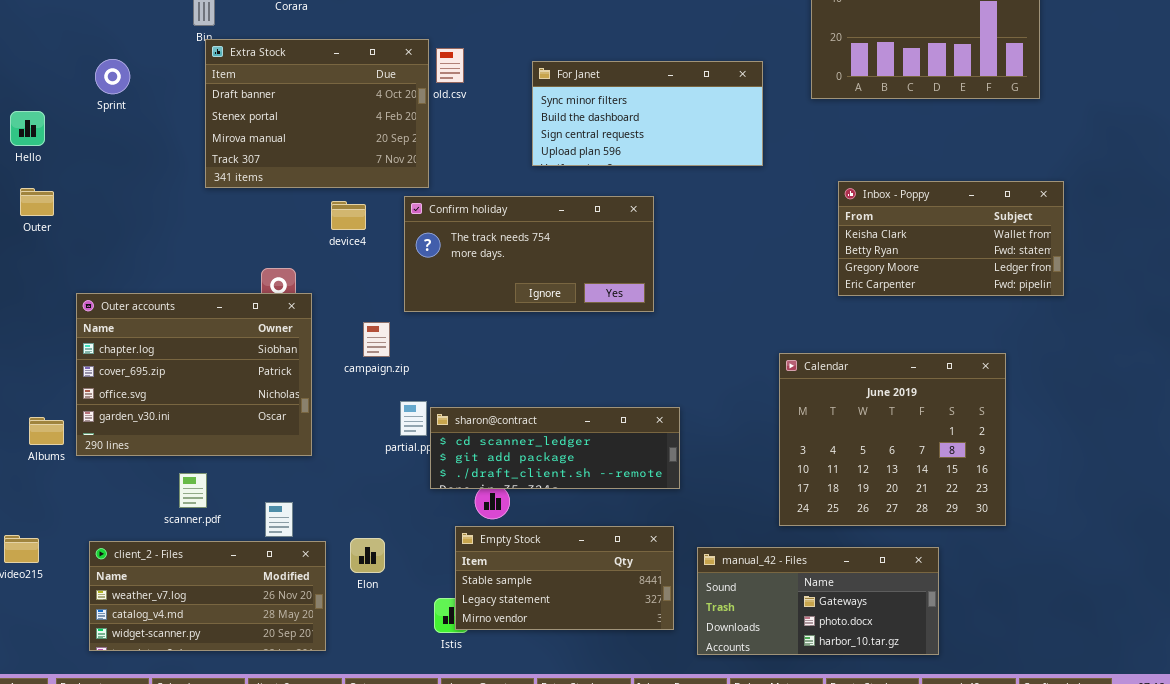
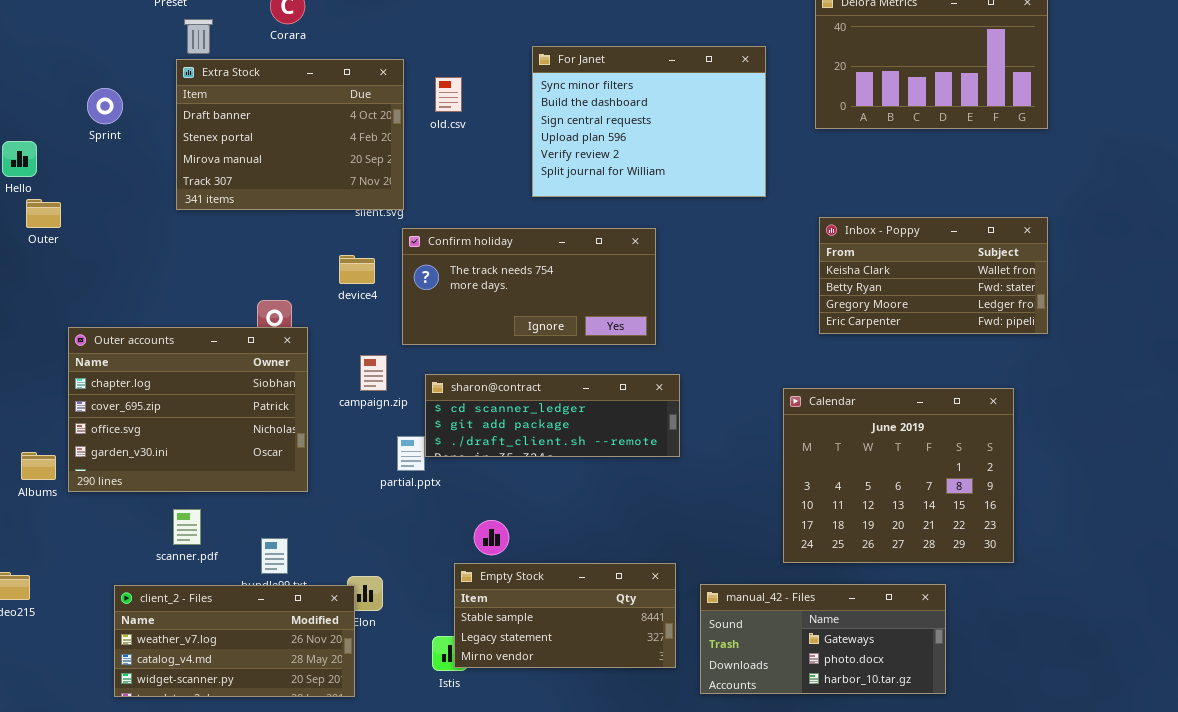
Extra Stock: [205,39,429,188] -> [176,59,404,210], moved
For Janet: [532,61,763,166] -> [532,46,766,197], resized
Inbox - Poppy: [838,181,1064,296] -> [819,217,1048,334], moved
Outer: [20,188,54,216] -> [26,199,61,228], moved
device4: [331,201,366,230] -> [339,255,375,284], moved
sharon@contract: [430,407,680,489] -> [425,374,680,457], moved
client_2 - Files: [89,541,326,651] -> [114,585,355,697], moved

